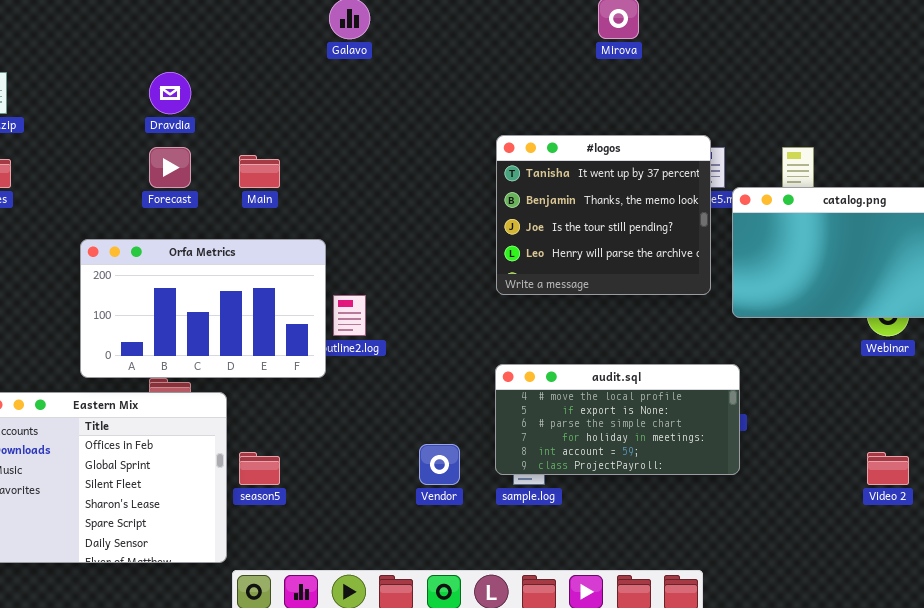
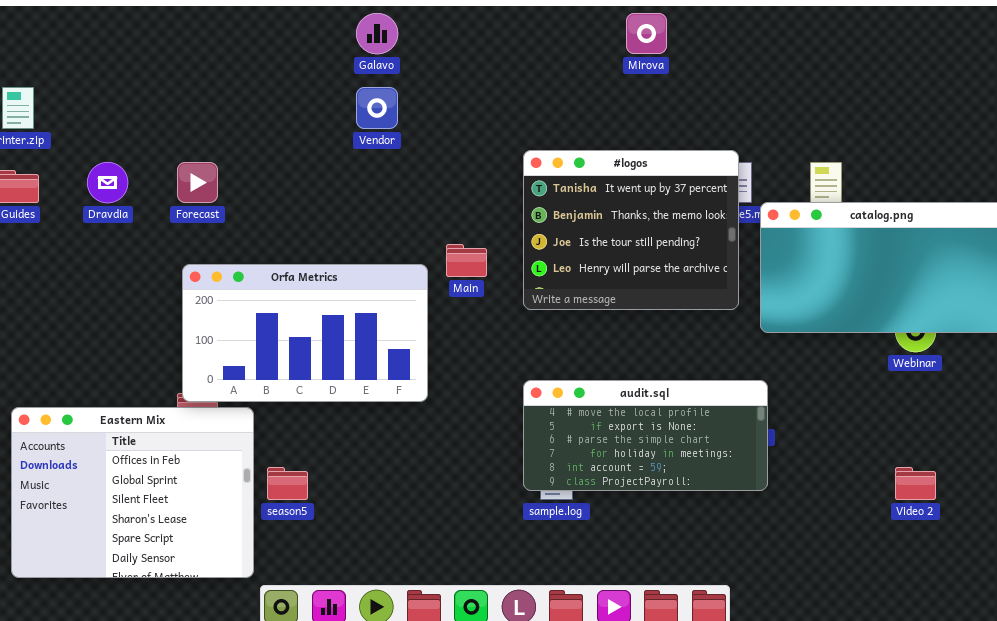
Dravdia: [149,72,191,114] -> [87,162,128,203], moved
Main: [239,155,280,188] -> [446,244,487,277], moved
Orfa Metrics: [80,239,326,378] -> [182,264,428,402], moved
Vendor: [419,444,460,485] -> [356,87,398,129], moved

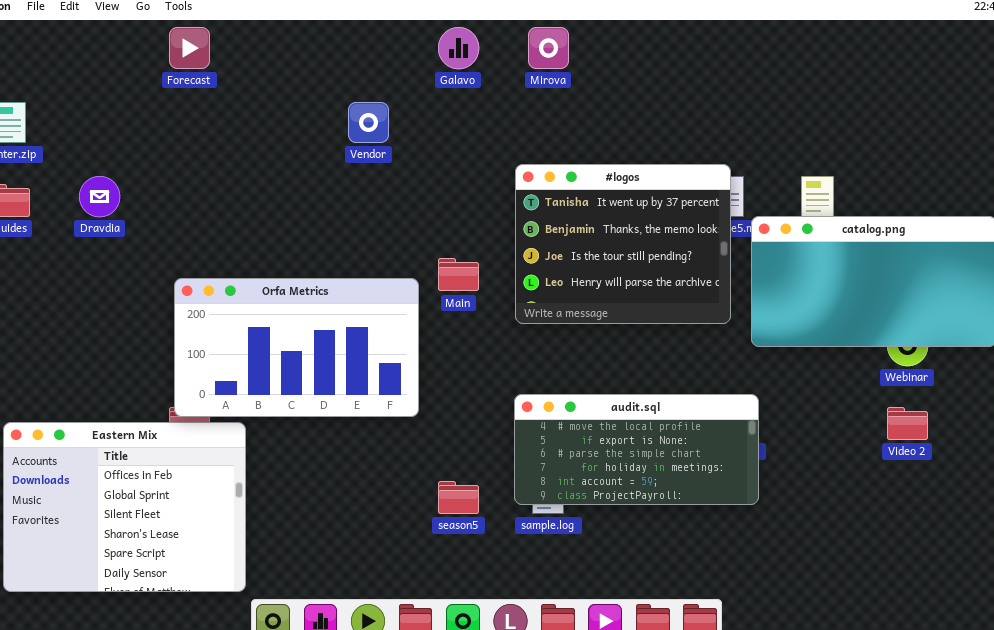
Galavo: [356,13,398,54] -> [438,27,479,69], moved
Mirova: [626,13,667,54] -> [528,27,569,69], moved
Forecast: [177,162,218,203] -> [169,27,210,69], moved
season5: [267,467,308,500] -> [438,481,479,514], moved
Video 2: [895,467,936,500] -> [887,407,928,440], moved

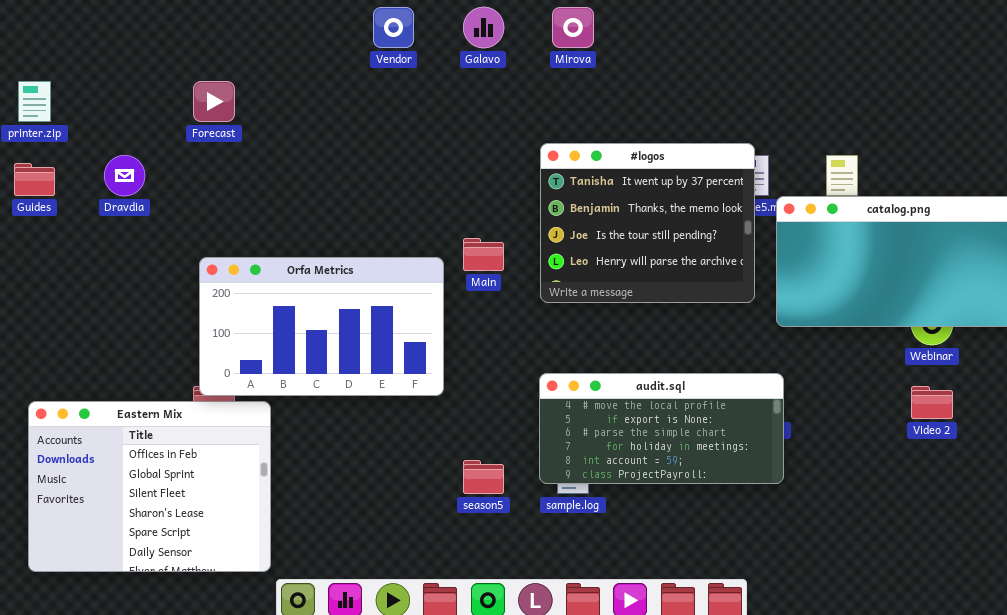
Forecast: [169,27,210,69] -> [193,81,235,122], moved
Vendor: [348,102,389,143] -> [373,7,414,48], moved

